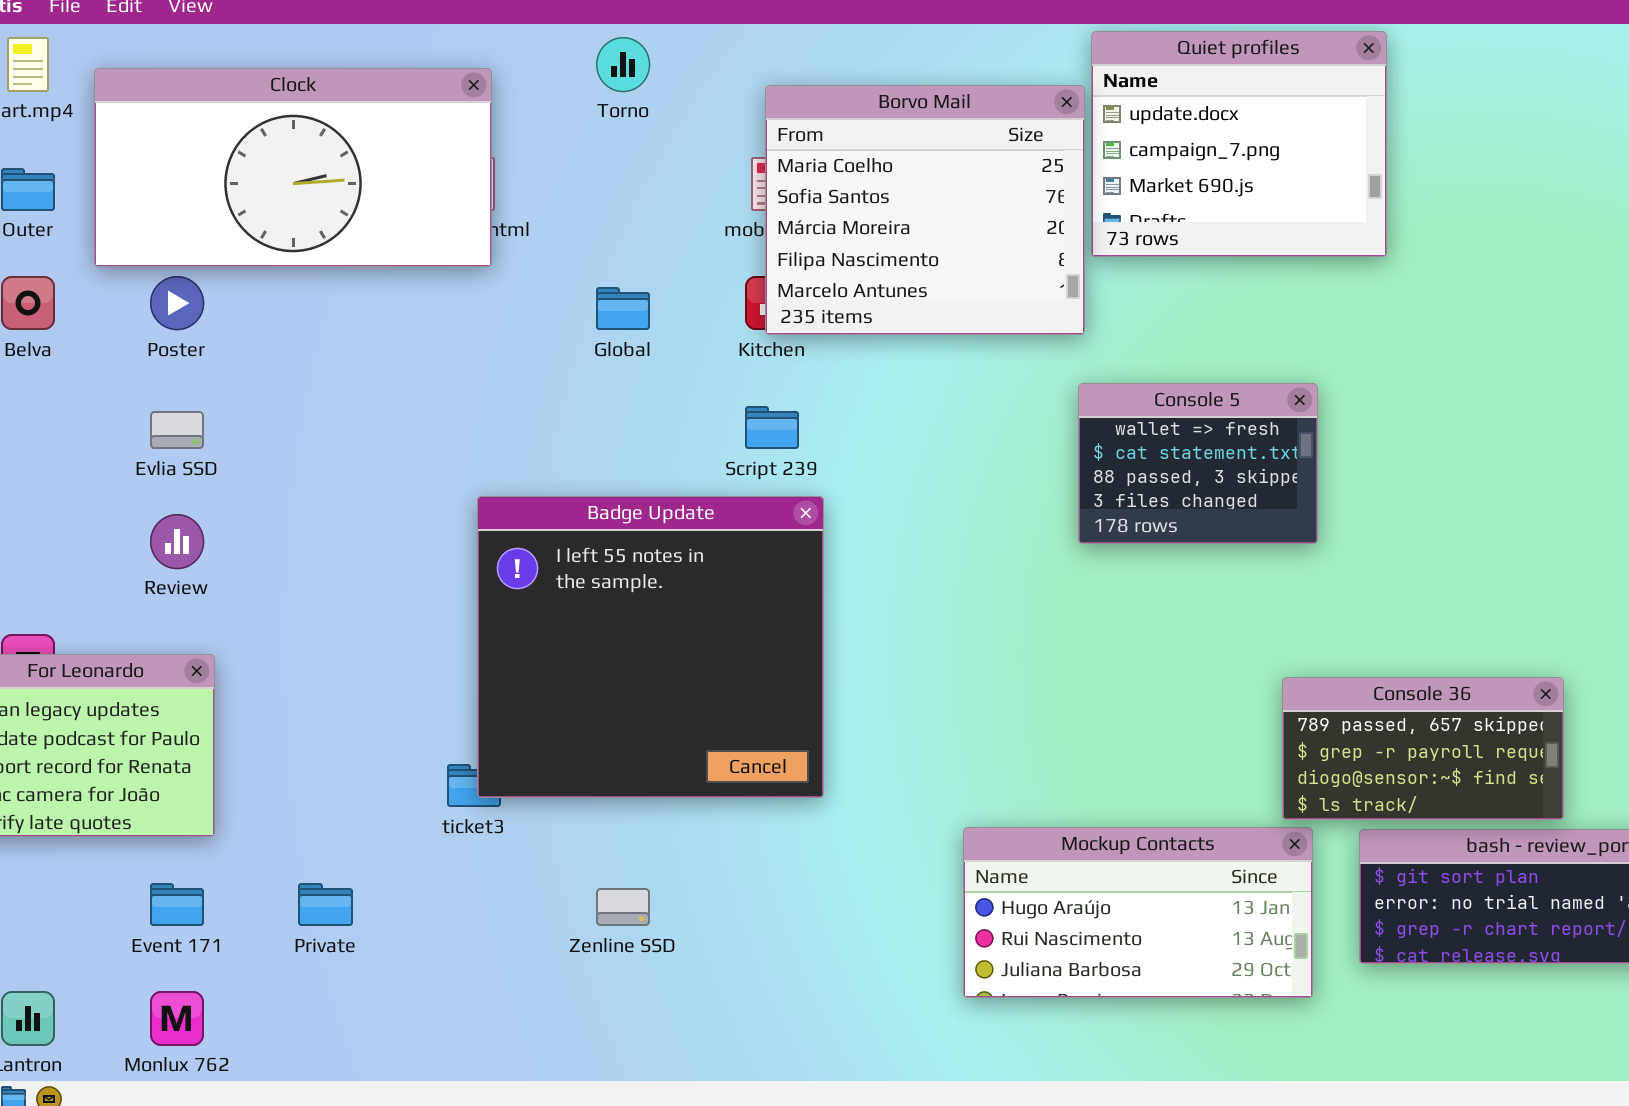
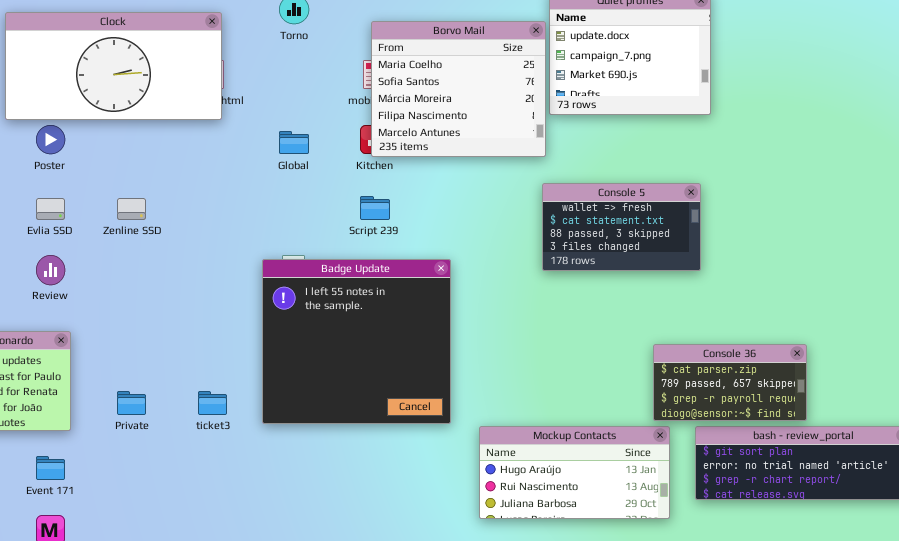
Console 5: [1078,383,1318,544] -> [542,183,701,271], resized
Badge Update: [477,496,824,798] -> [262,259,451,424], moved
Console 36: [1282,677,1564,820] -> [653,344,807,421], scrolled up 1 row
Private: [298,883,353,926] -> [117,391,146,415], moved
Zenline SSD: [596,888,650,926] -> [117,198,146,220], moved

